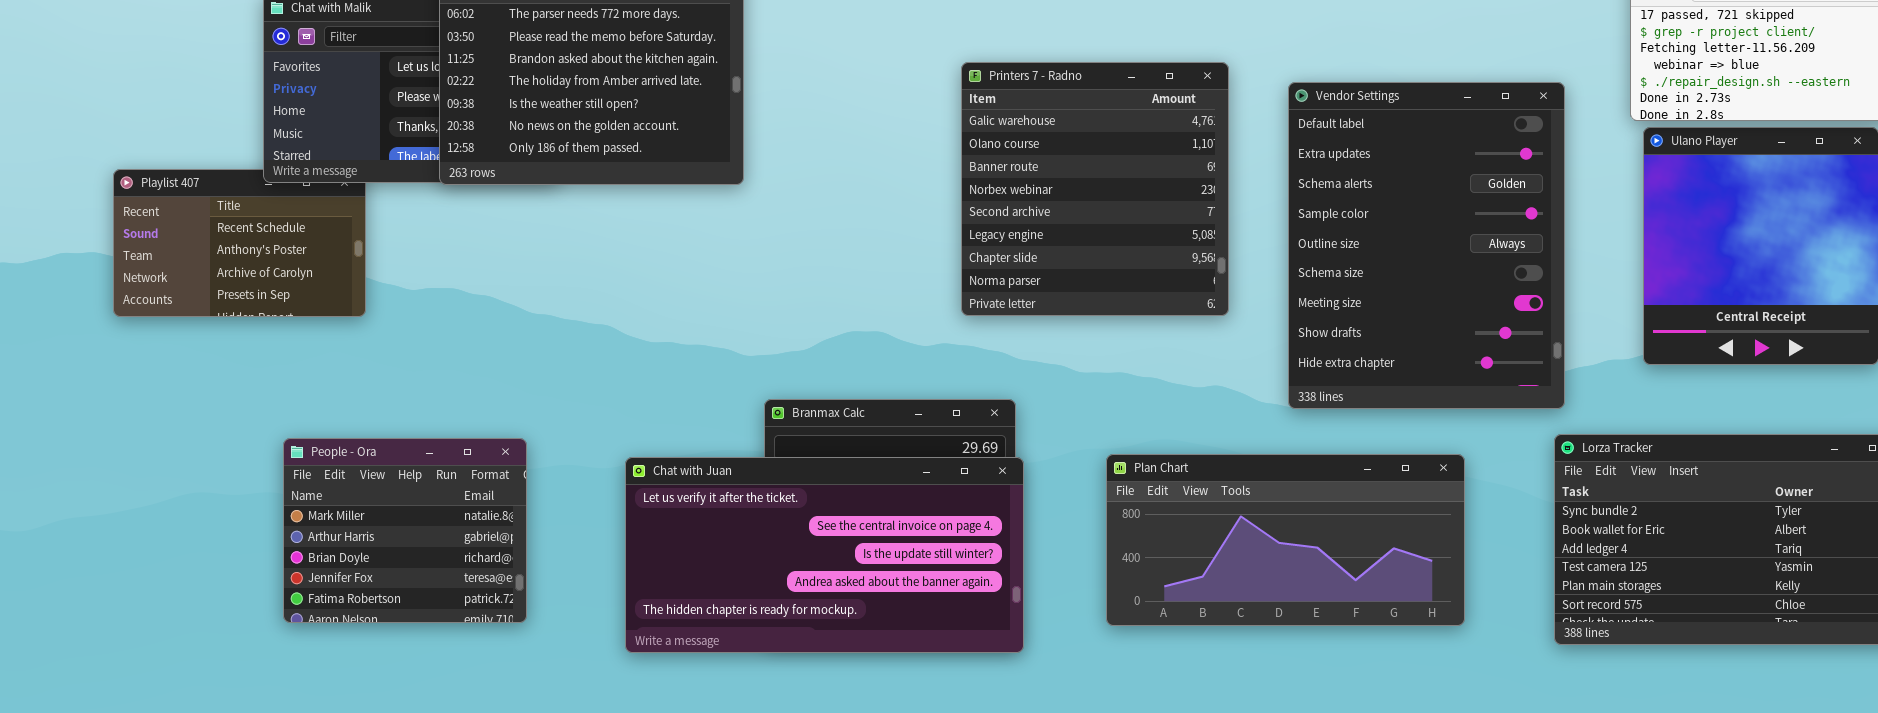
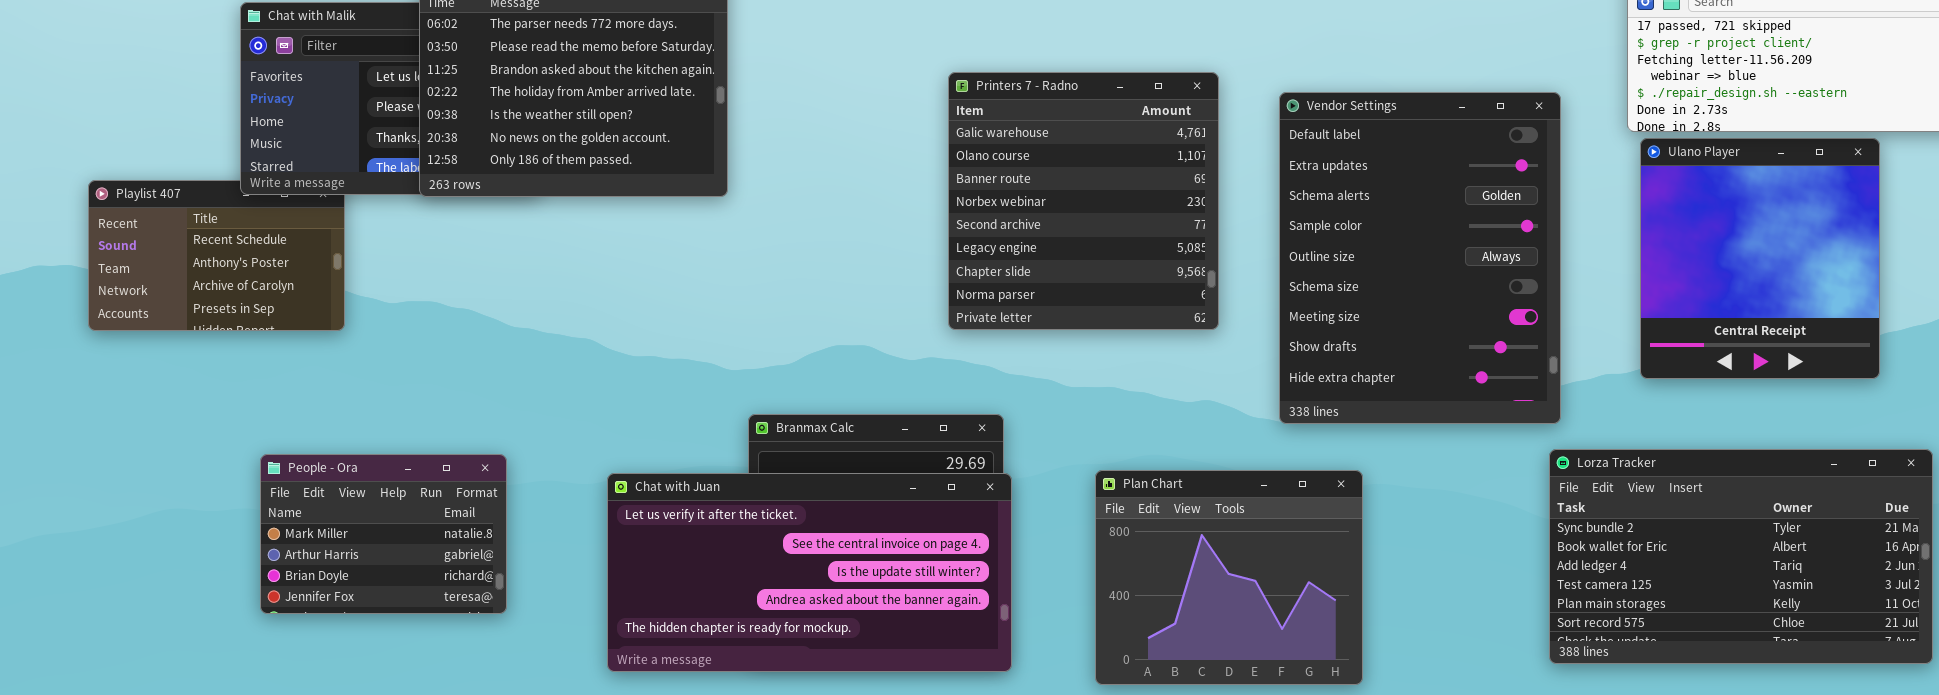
People - Ora: [283,438,527,623] -> [260,454,507,614], resized
Plan Chart: [1106,454,1465,626] -> [1095,470,1363,685], resized

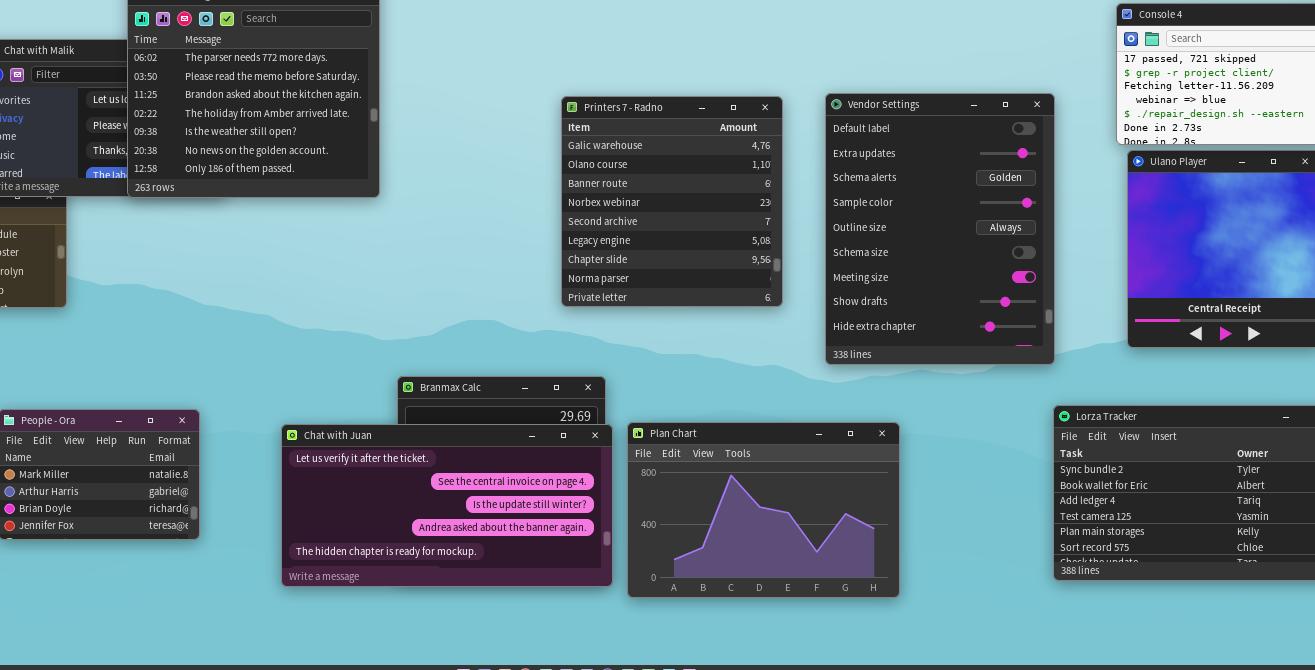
Vendor Settings: [1279,92,1561,424] -> [825,93,1055,365], moved
Plan Chart: [1095,470,1363,685] -> [627,422,900,598], resized

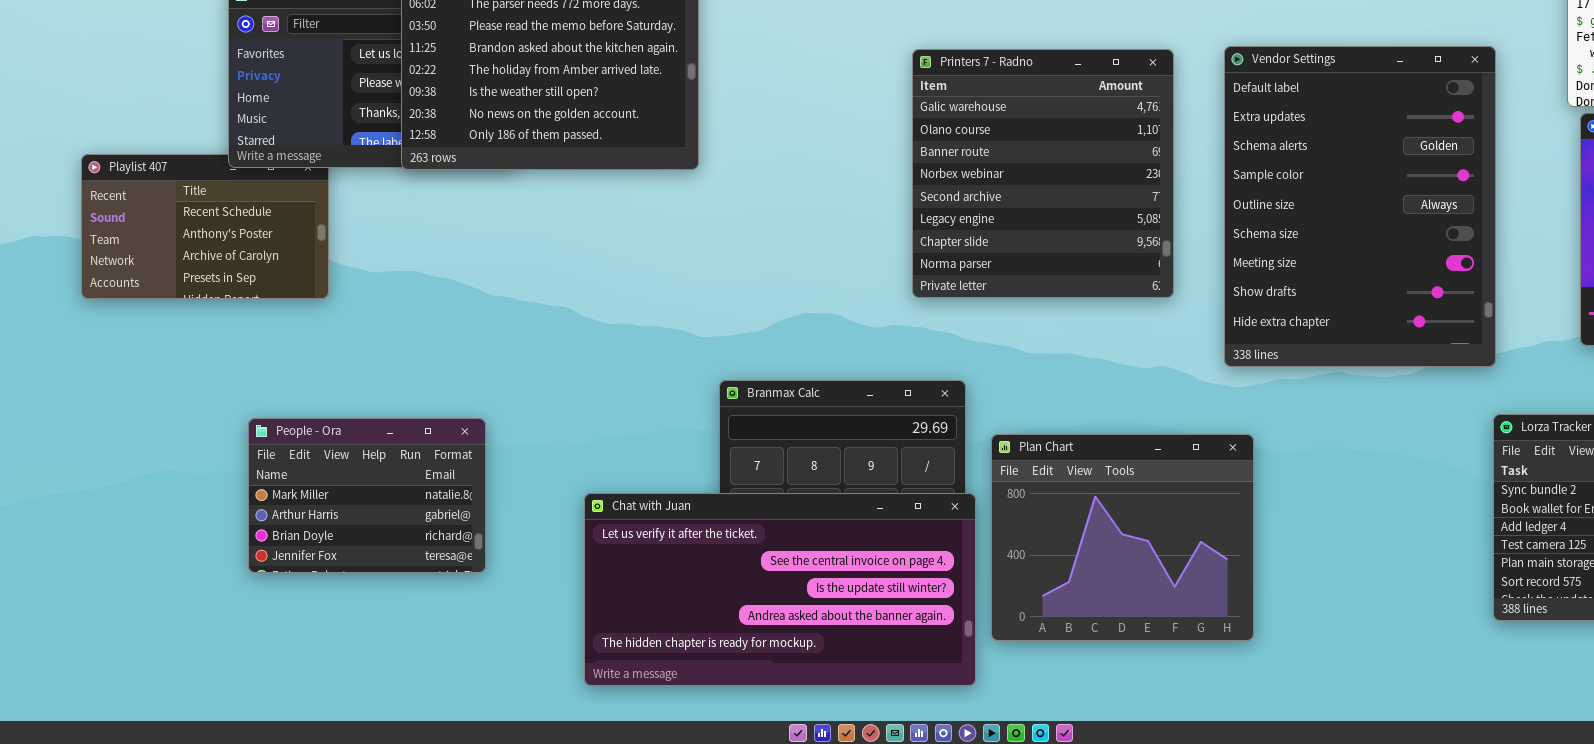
Plan Chart: [627,422,900,598] -> [991,434,1254,641], resized
Chat with Juan: [281,424,613,587] -> [584,493,976,686], moved

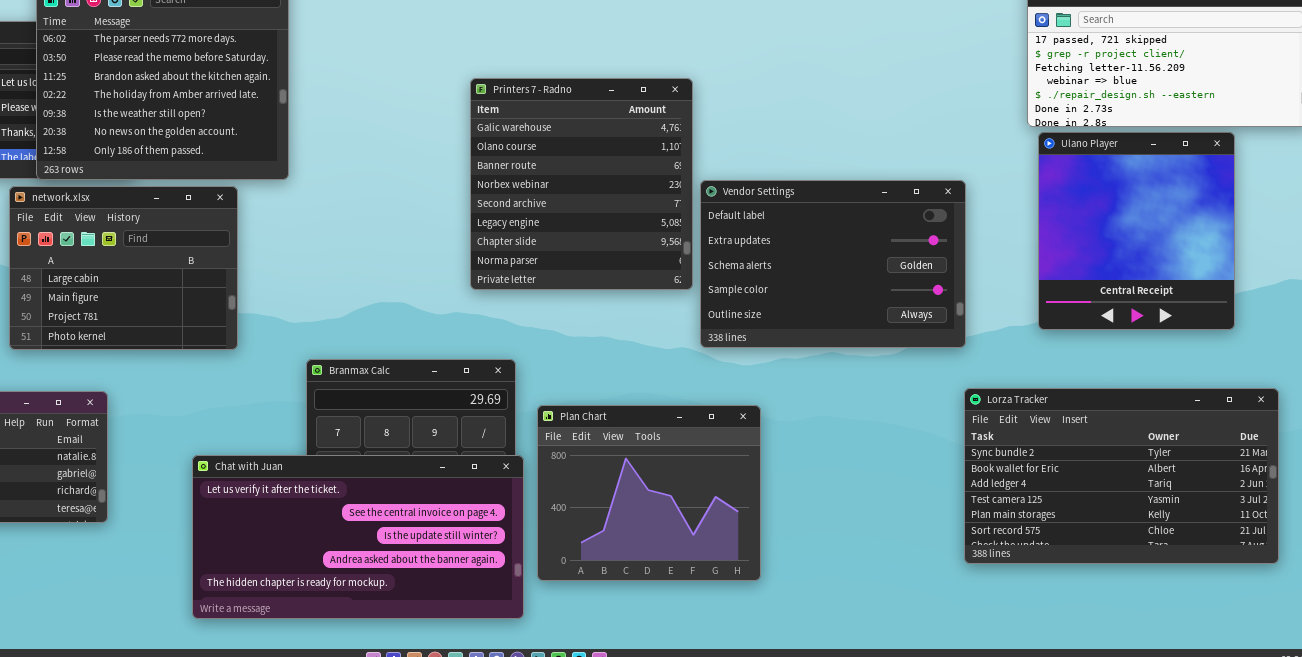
Vendor Settings: [1224,46,1496,367] -> [700,180,966,348], resized
network.xlsx: none -> [9,186,238,350], opened

